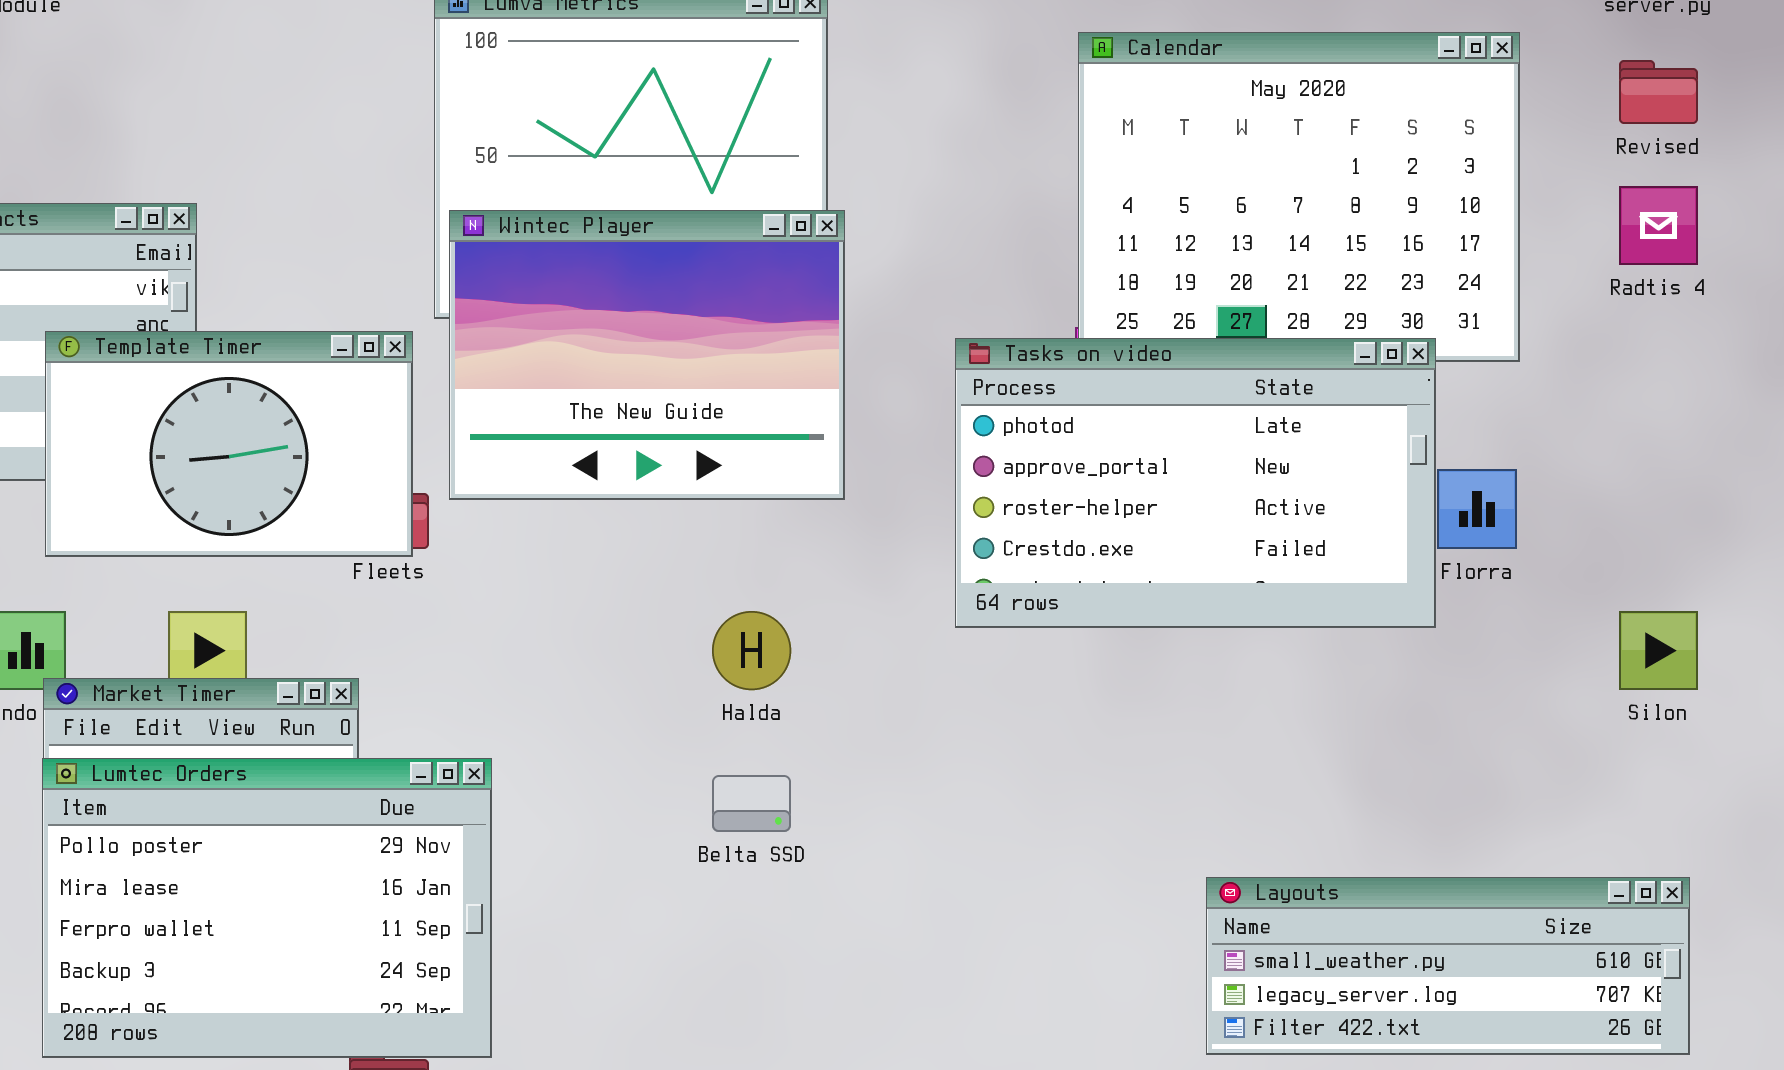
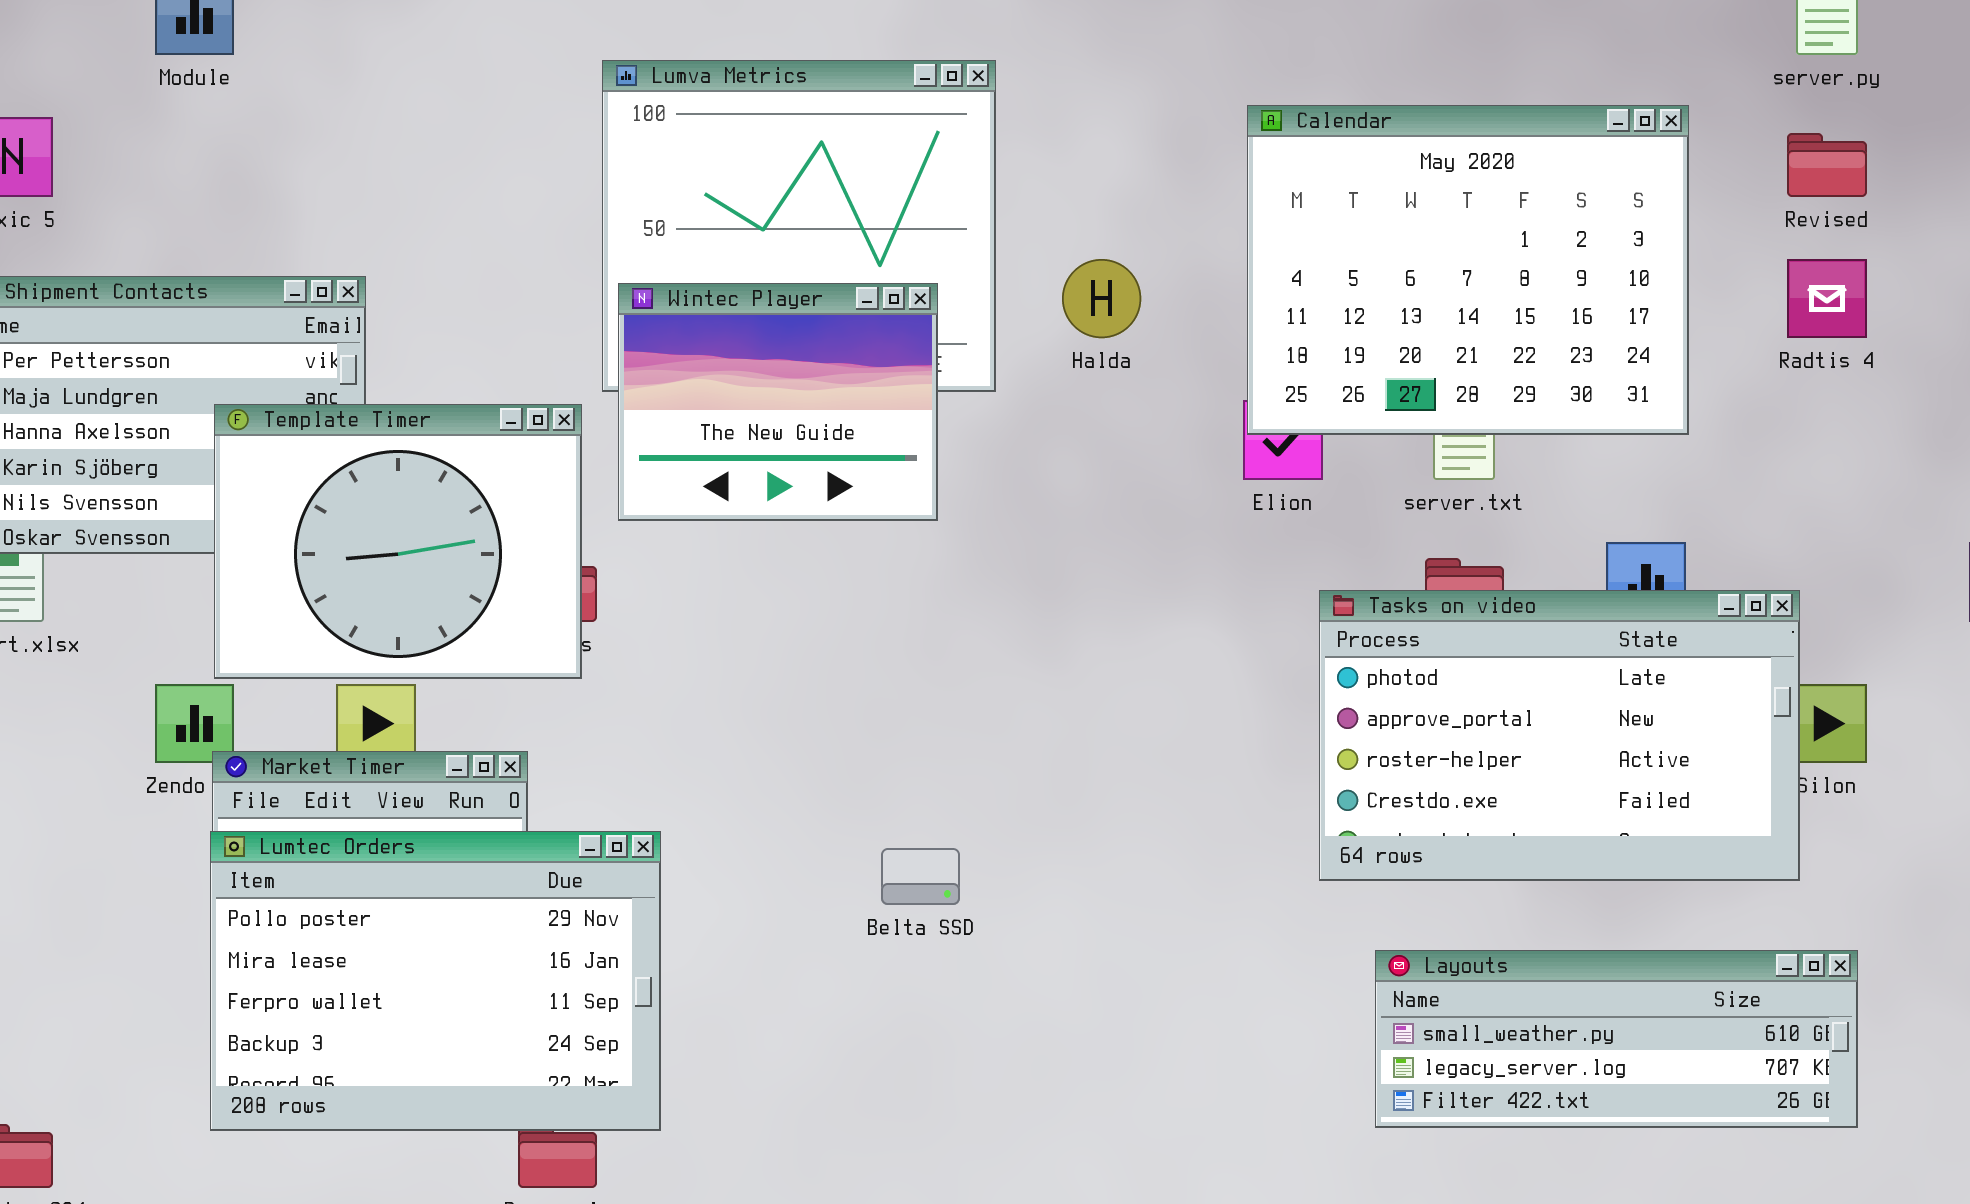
Wintec Player: [449,210,845,500] -> [618,283,938,521], resized
Template Timer: [45,331,413,557] -> [214,404,582,679], resized
Tasks on video: [955,338,1436,628] -> [1319,590,1800,881], moved
Halda: [712,611,791,690] -> [1062,259,1141,338], moved

